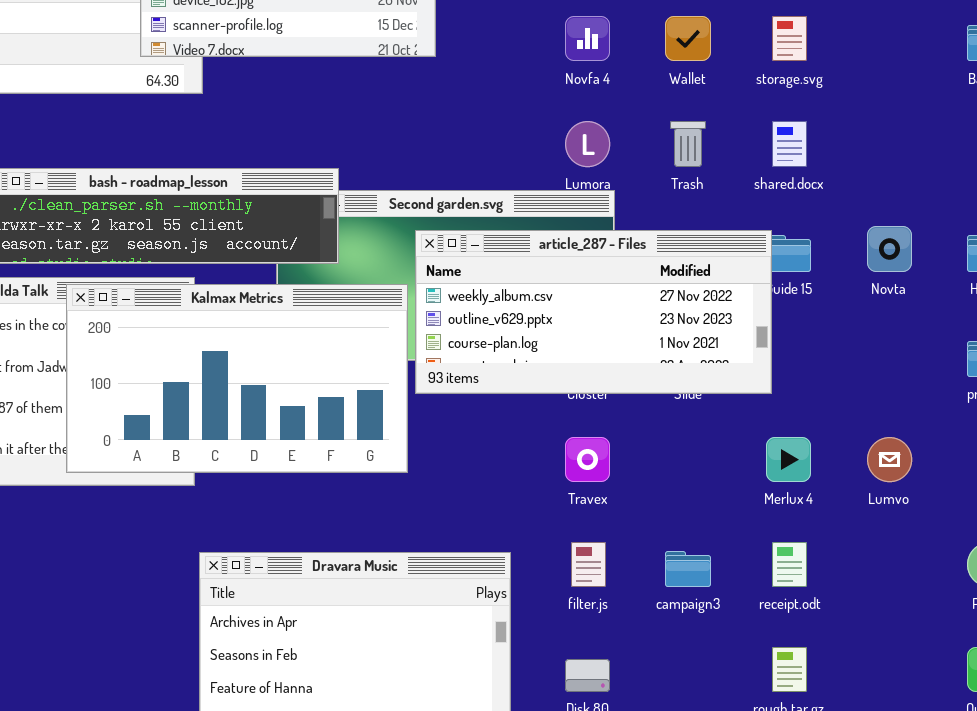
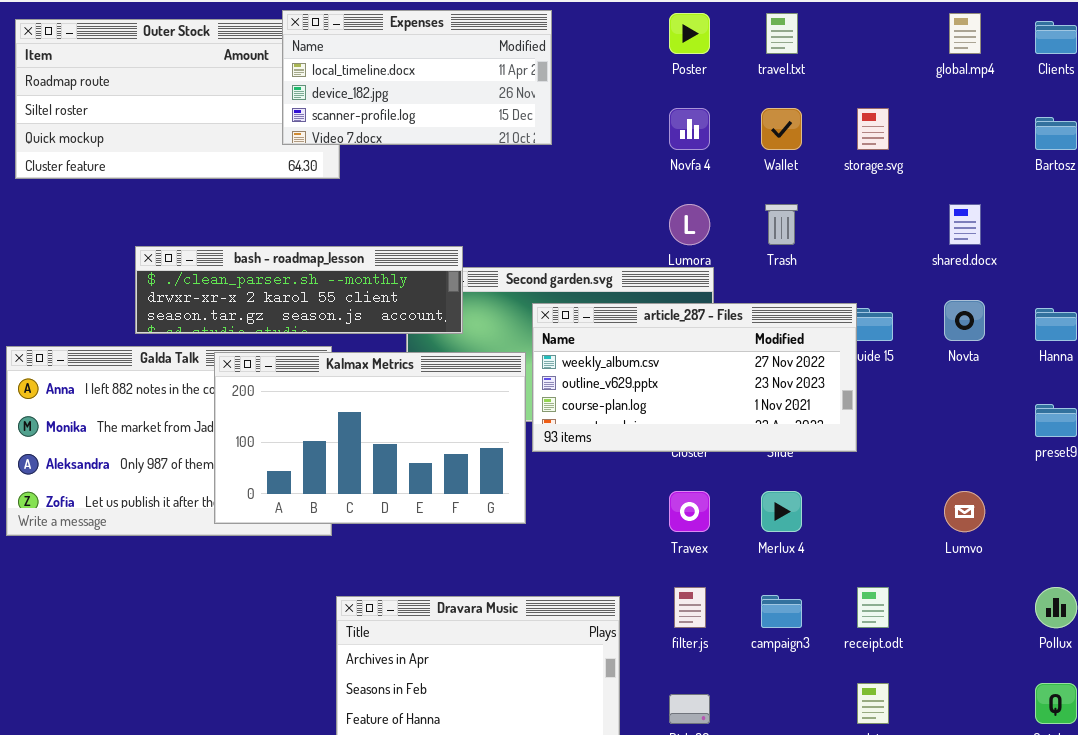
shared.docx: [772,121,807,167] -> [949,204,981,245], moved
Merlux 4: [766,437,811,482] -> [761,491,802,532], moved

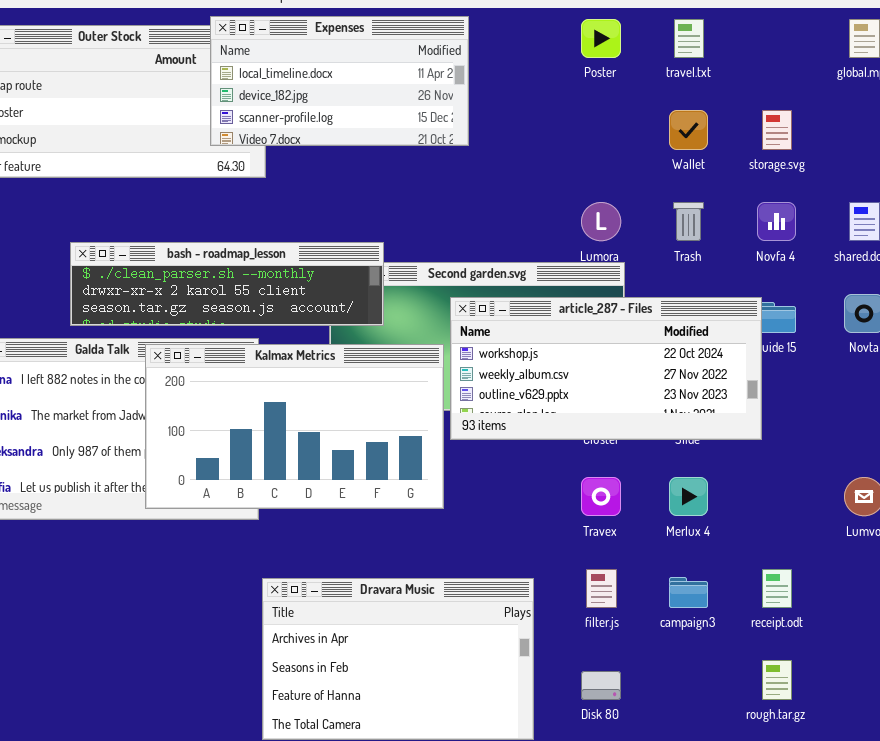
Novfa 4: [669,108,710,150] -> [757,202,796,241], moved
article_287 - Files: [532,303,857,452] -> [450,297,762,440], scrolled up 1 row

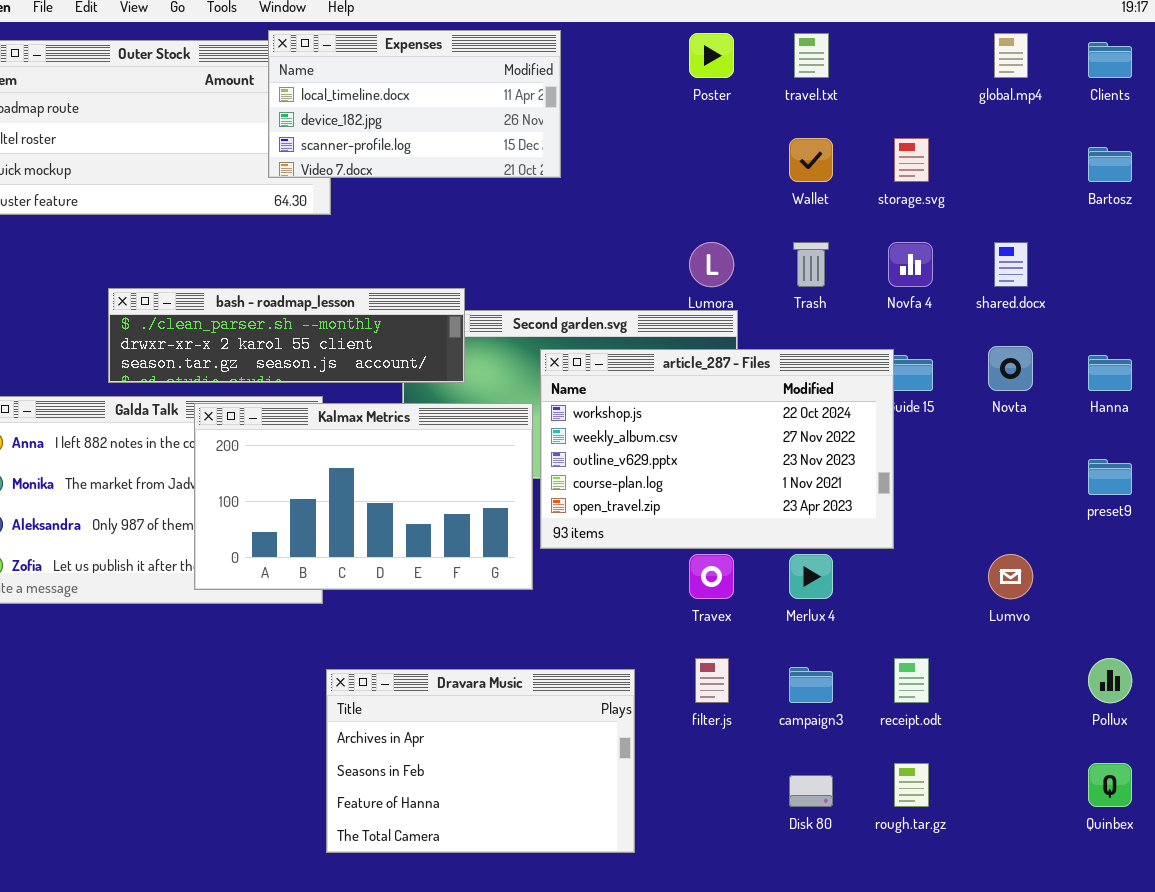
article_287 - Files: [450,297,762,440] -> [540,349,894,549], resized
Disk 80: [581,671,621,700] -> [789,775,833,807], moved

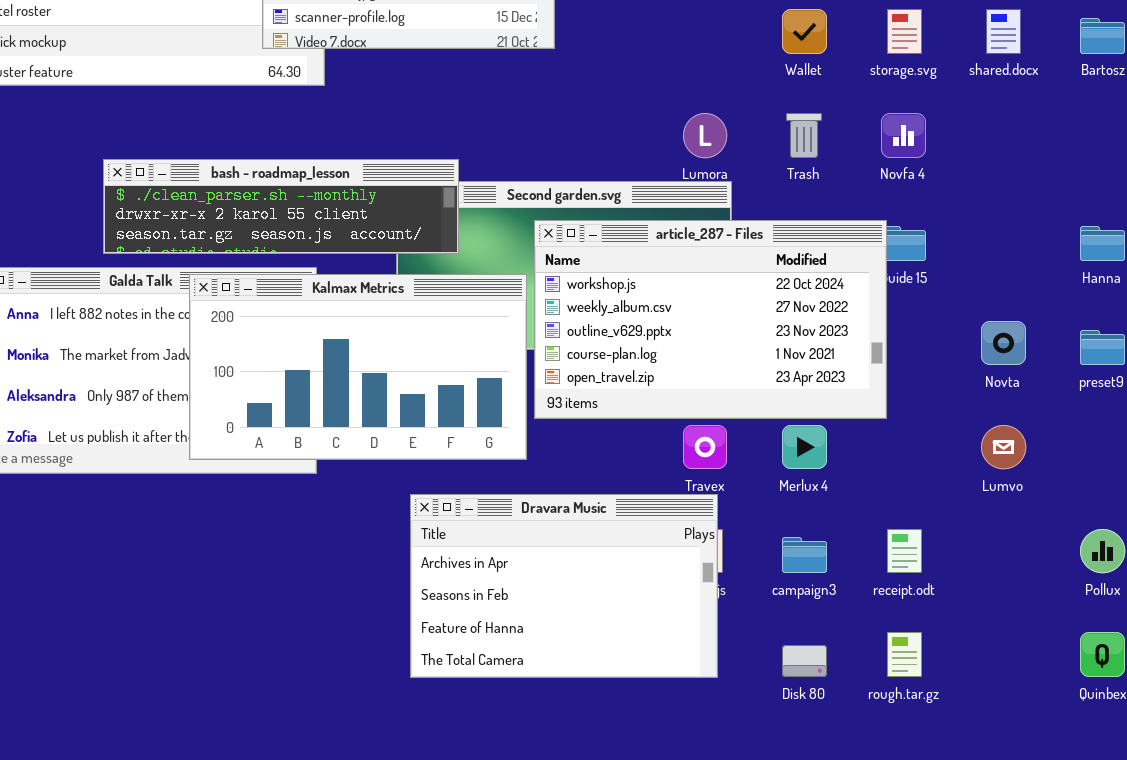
shared.docx: [994,242,1028,287] -> [986,9,1021,54], moved
Novta: [988,346,1033,391] -> [981,321,1026,365], moved
Dravara Music: [326,669,635,853] -> [410,494,718,678], moved

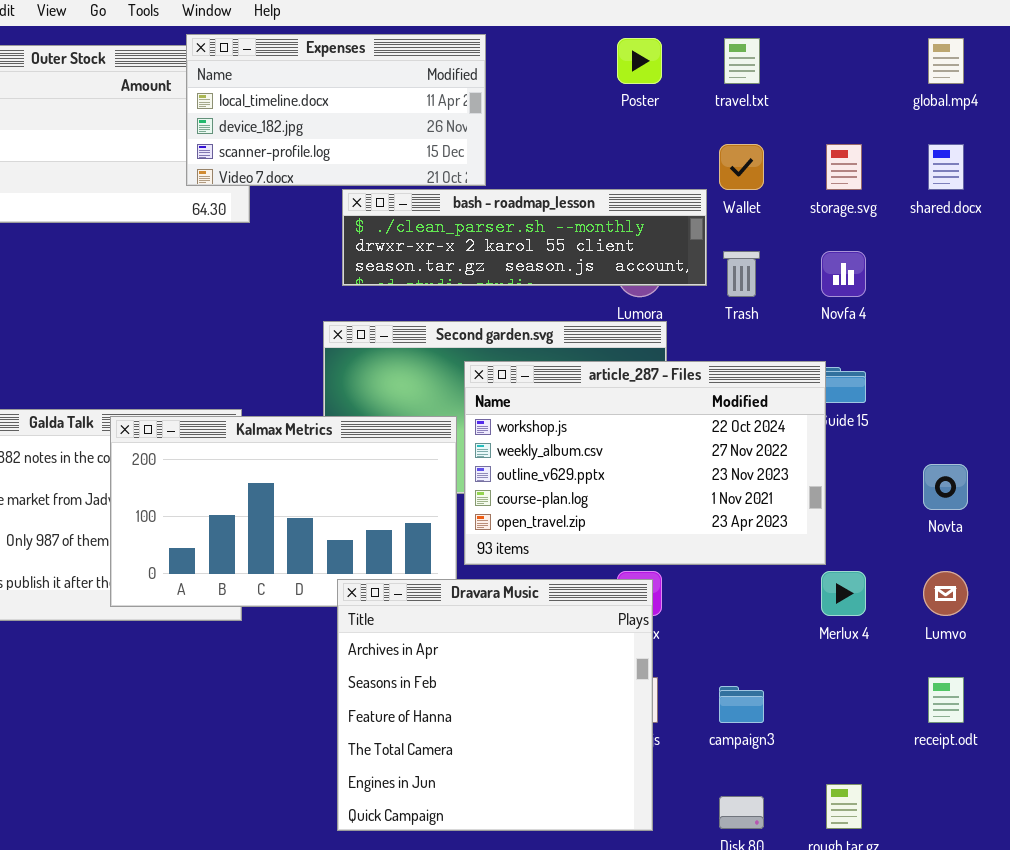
bash - roadmap_lesson: [103,159,459,254] -> [342,189,707,286], moved
Merlux 4: [782,425,827,469] -> [821,571,866,616], moved
Dravara Music: [410,494,718,678] -> [337,579,653,831], resized
receipt.odt: [887,529,922,573] -> [928,677,964,723], moved

